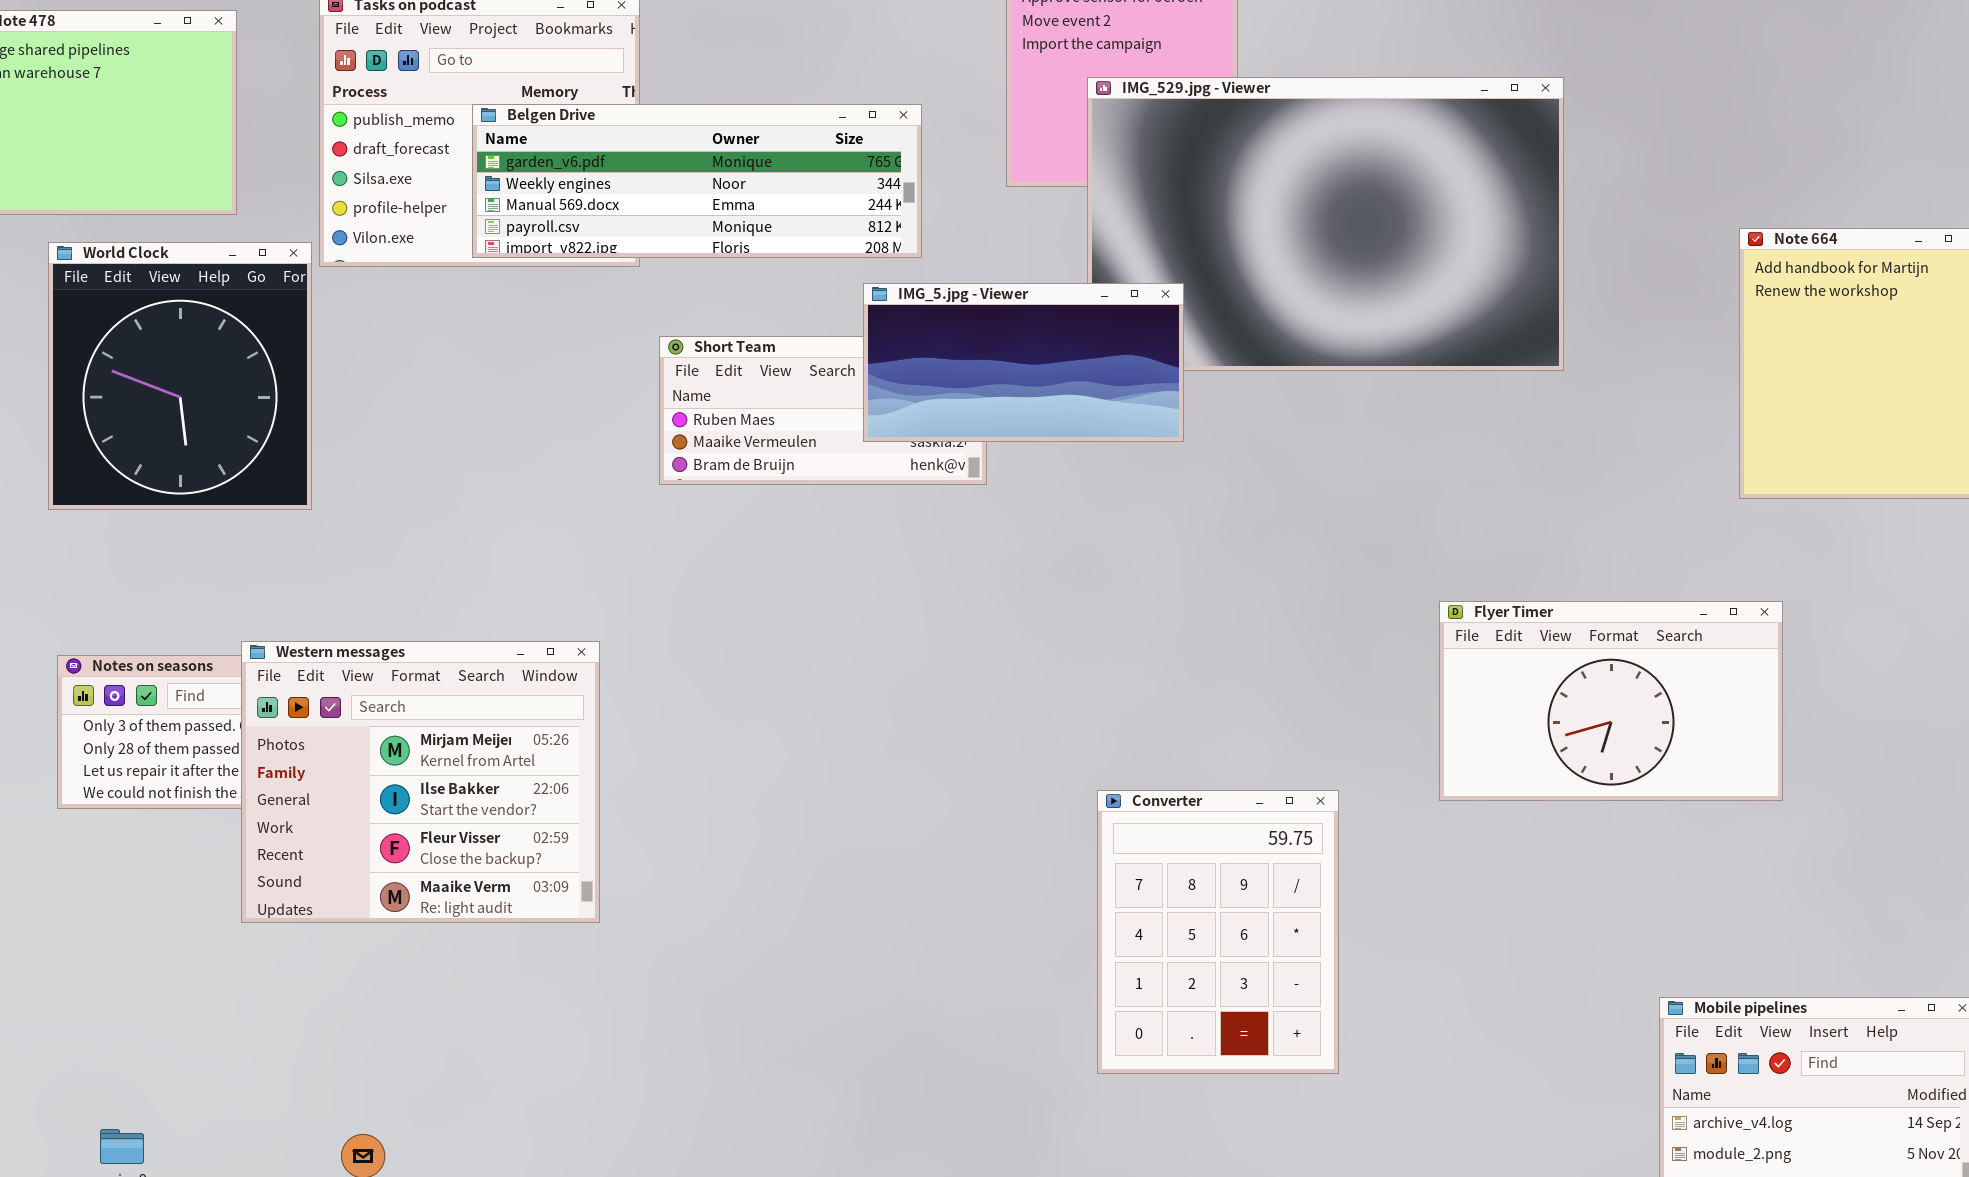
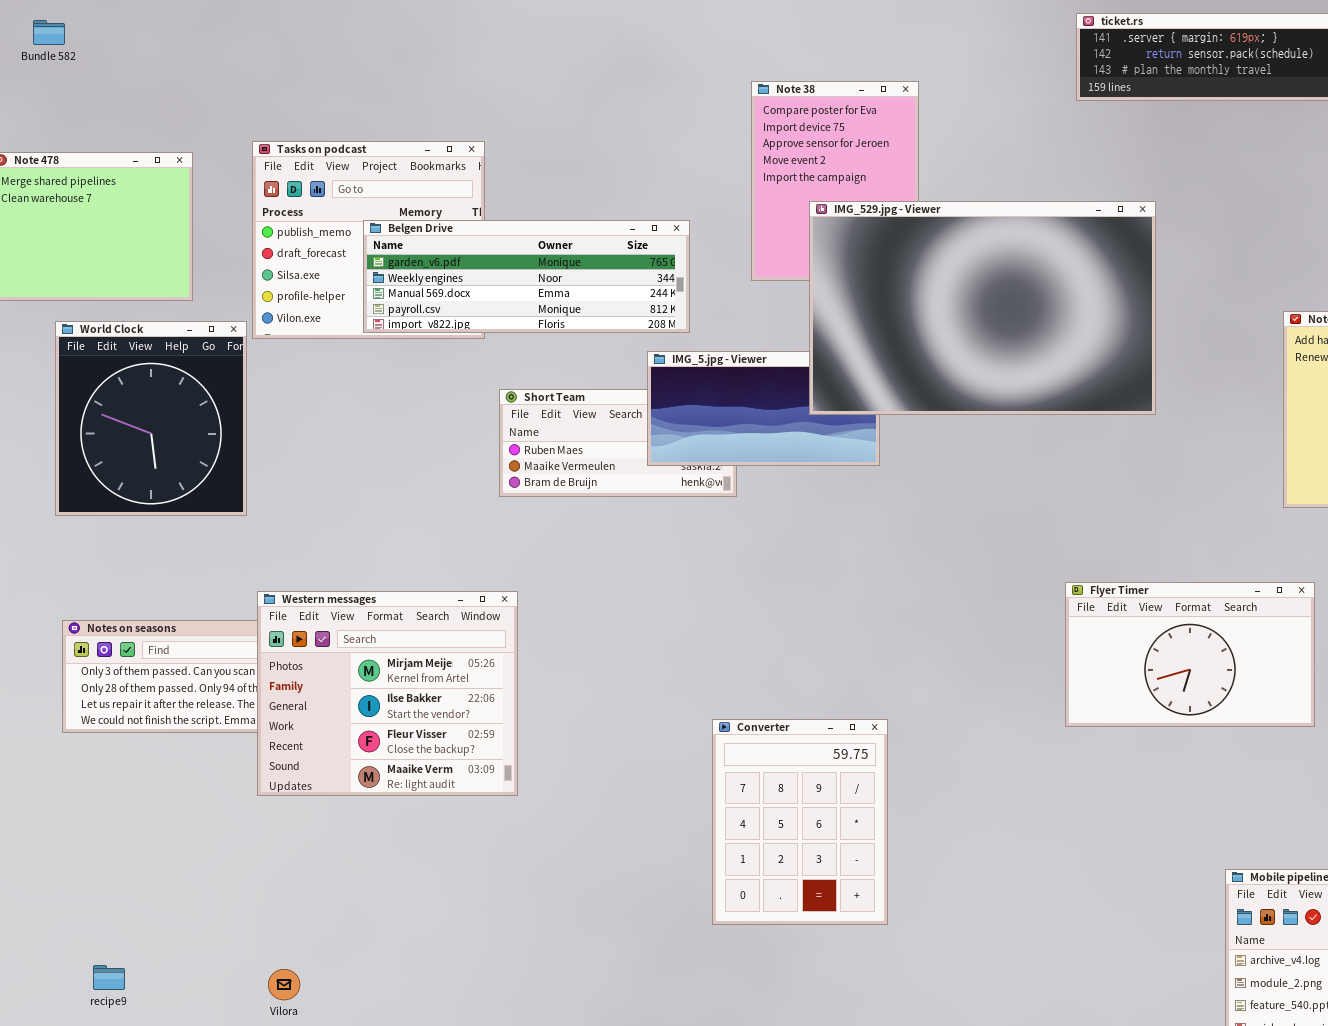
IMG_529.jpg - Viewer: [1087,77,1564,371] -> [809,201,1156,415], raised
Western messages: [241,641,600,923] -> [257,591,518,796], moved
Converter: [1097,790,1339,1074] -> [712,719,888,925], moved

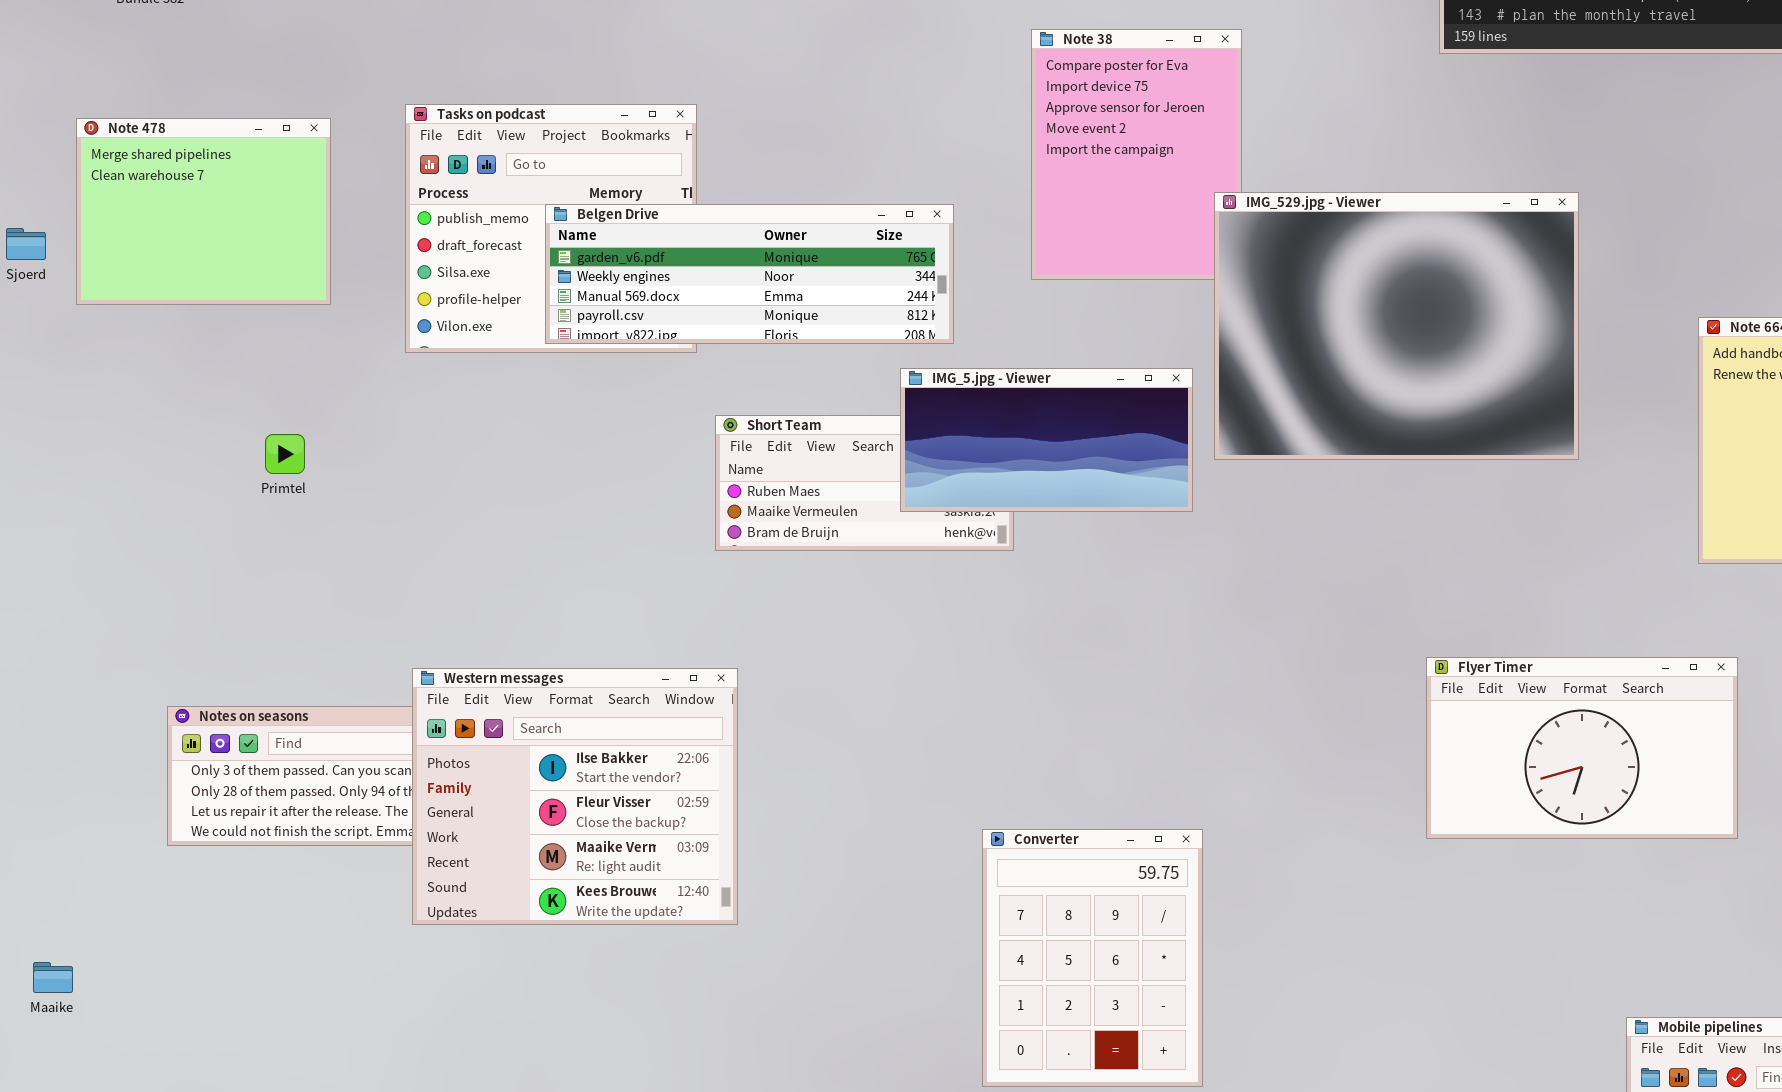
IMG_529.jpg - Viewer: [809,201,1156,415] -> [1214,192,1579,460], moved, resized
World Clock: [55,321,247,516] -> none, closed
Western messages: [257,591,518,796] -> [412,668,738,925], scrolled down 1 row

